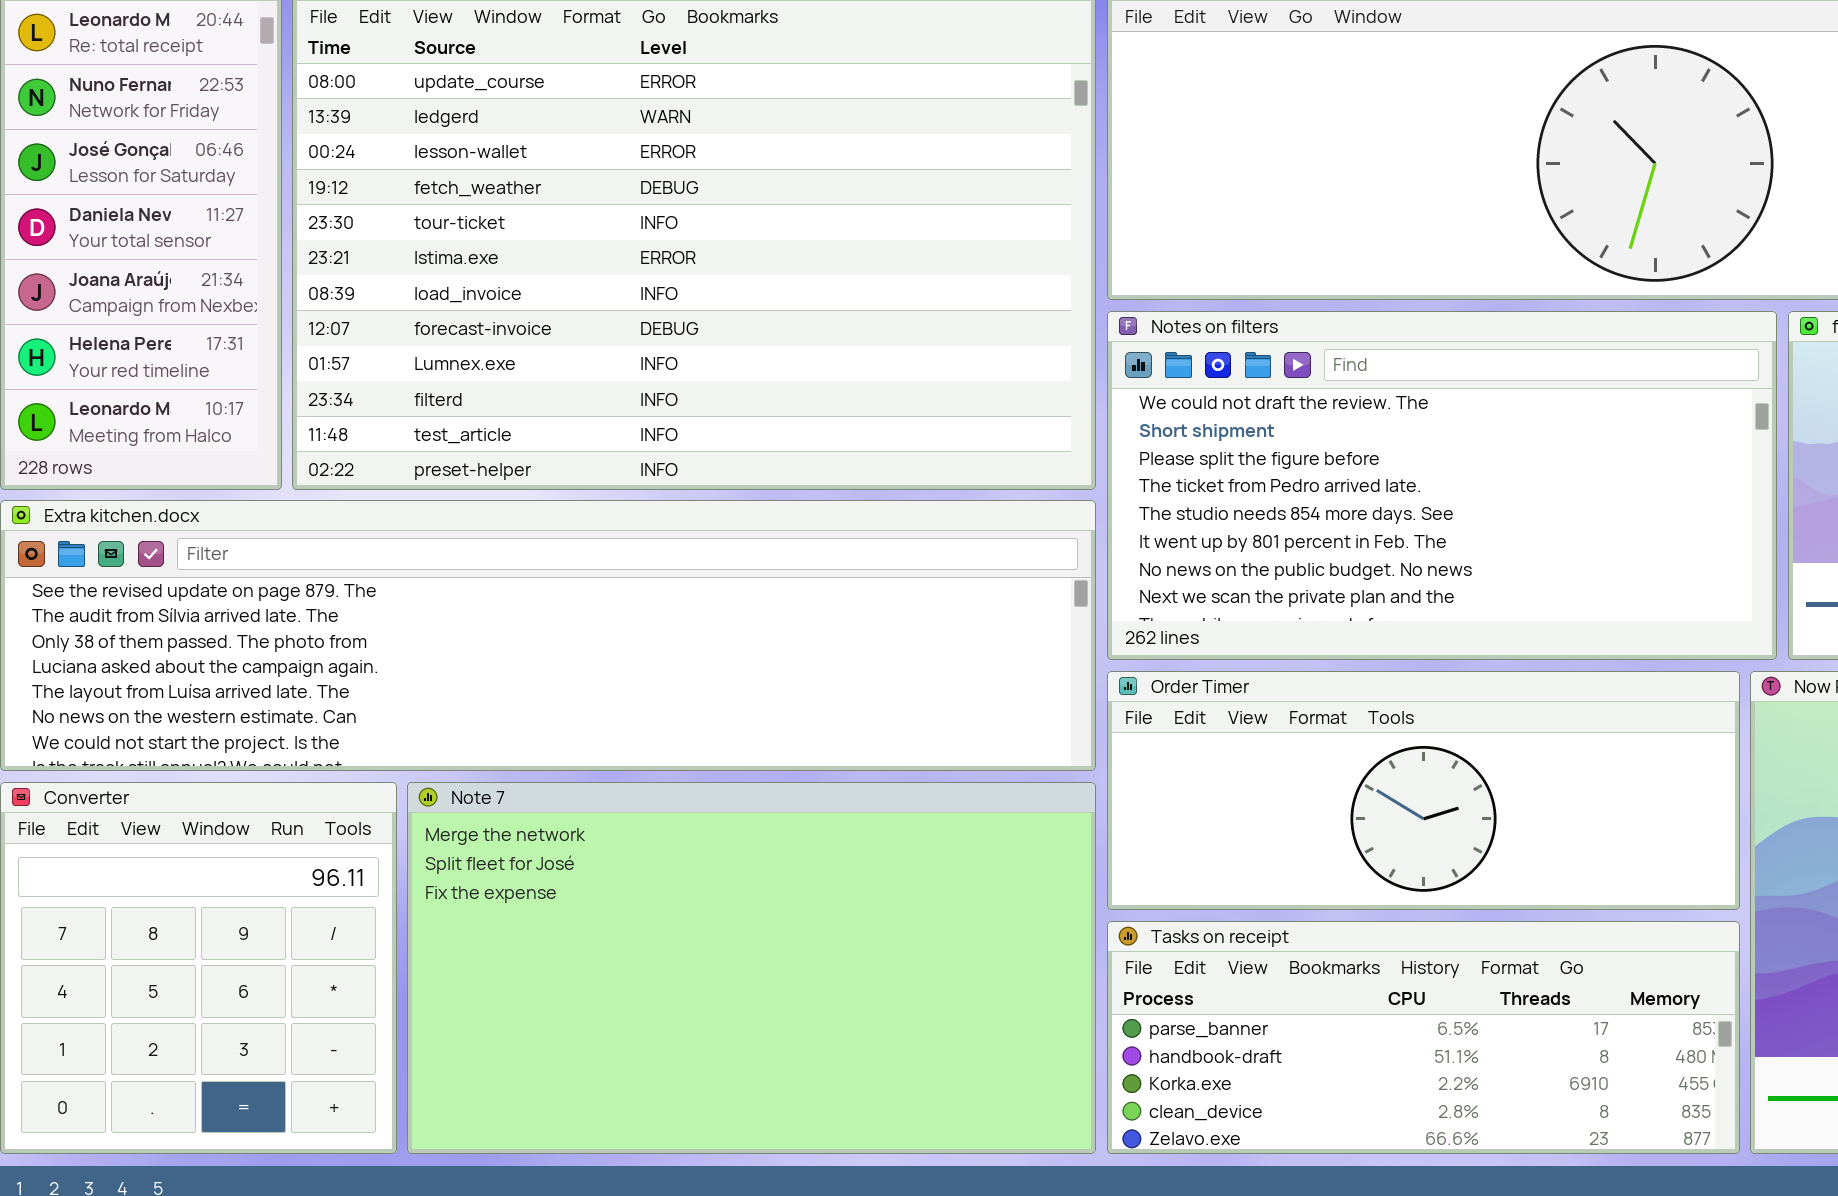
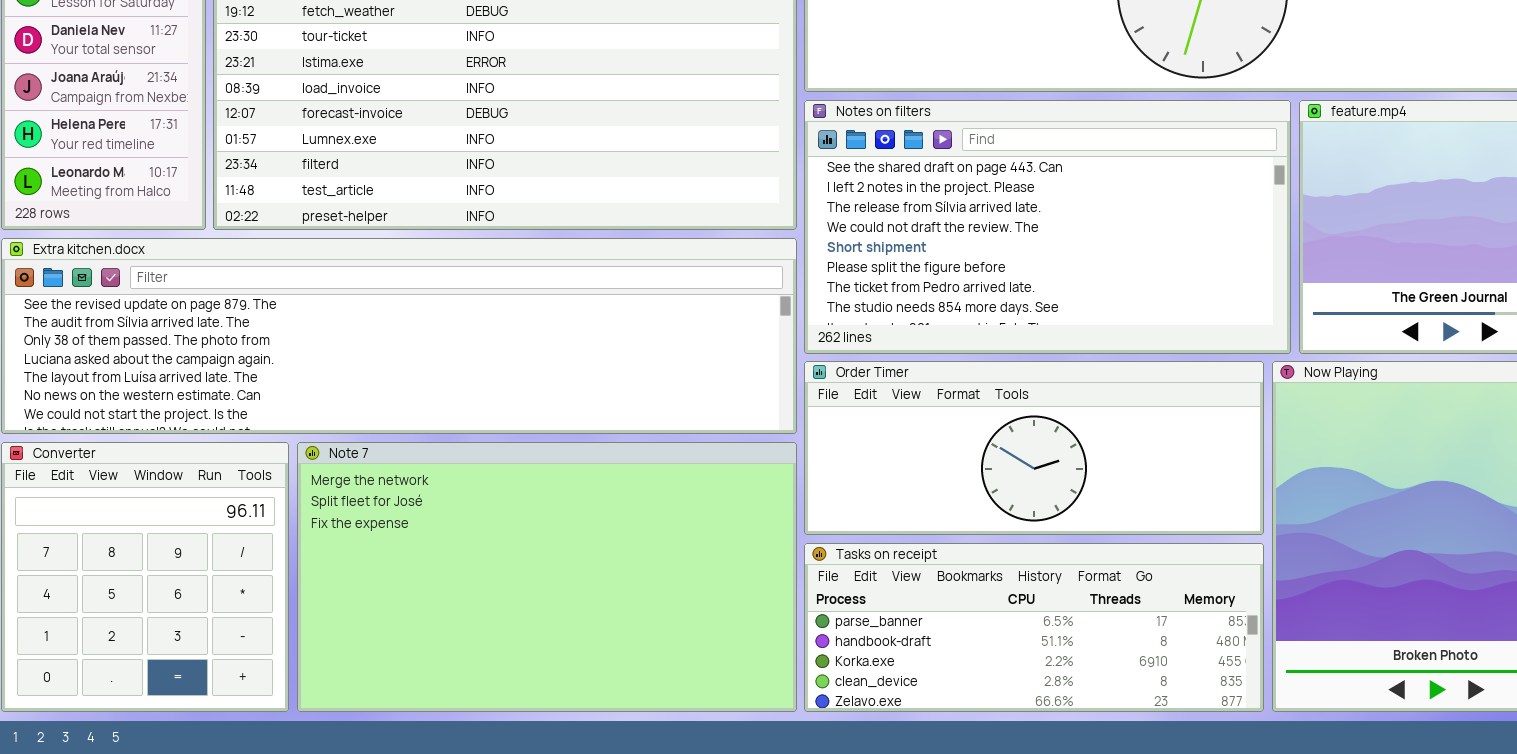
Notes on filters: [1107,311,1777,660] -> [804,100,1291,354], scrolled up 3 rows

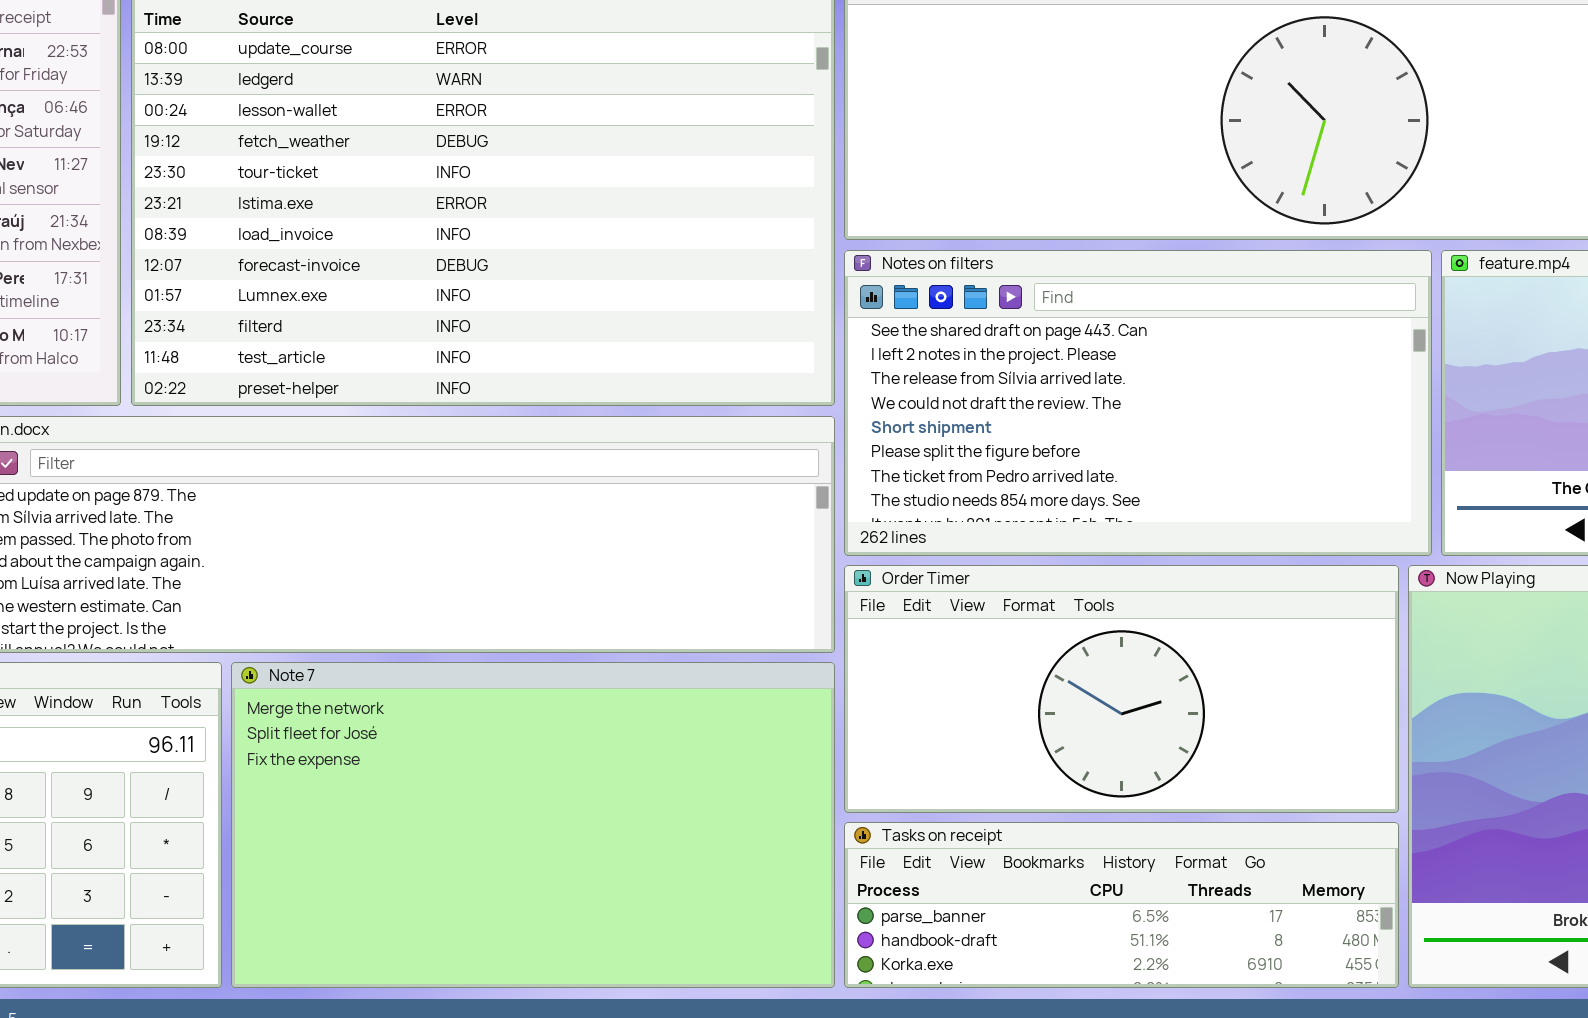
Order Timer: [804,361,1264,535] -> [844,565,1399,813], resized
Tasks on receipt: [804,543,1264,712] -> [844,822,1399,988], resized

